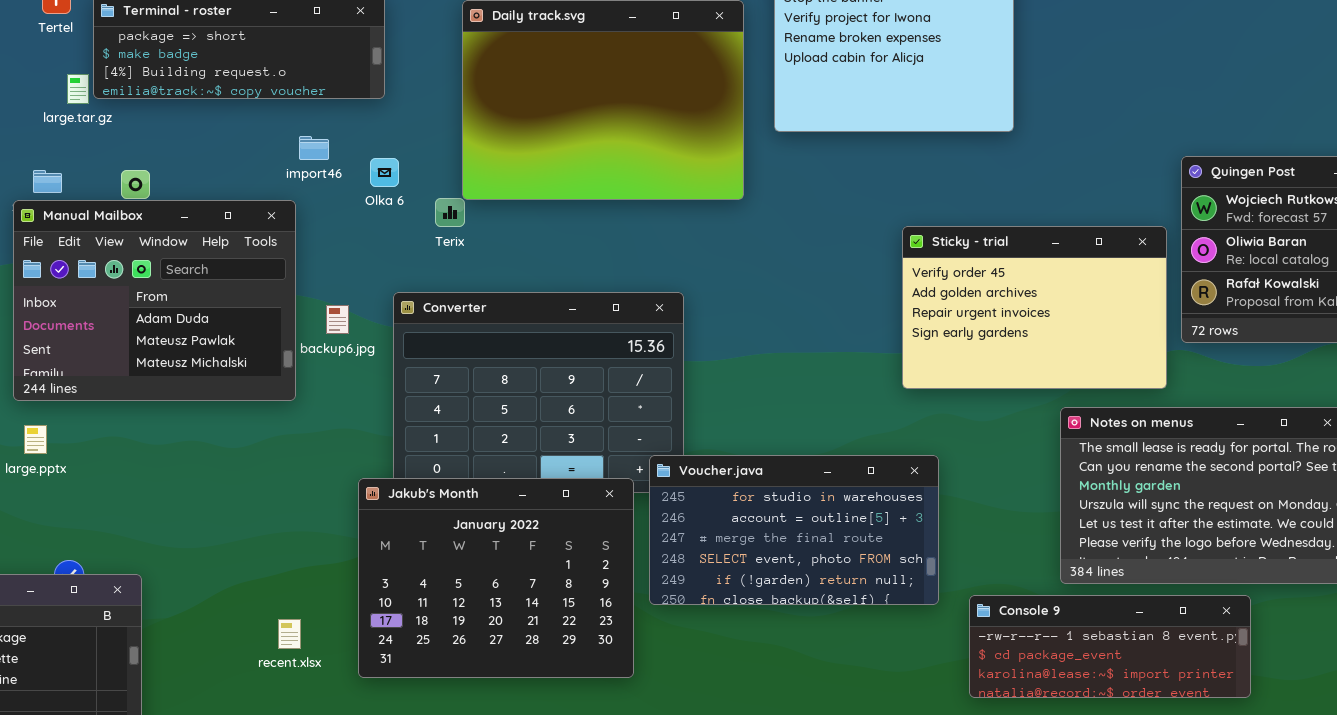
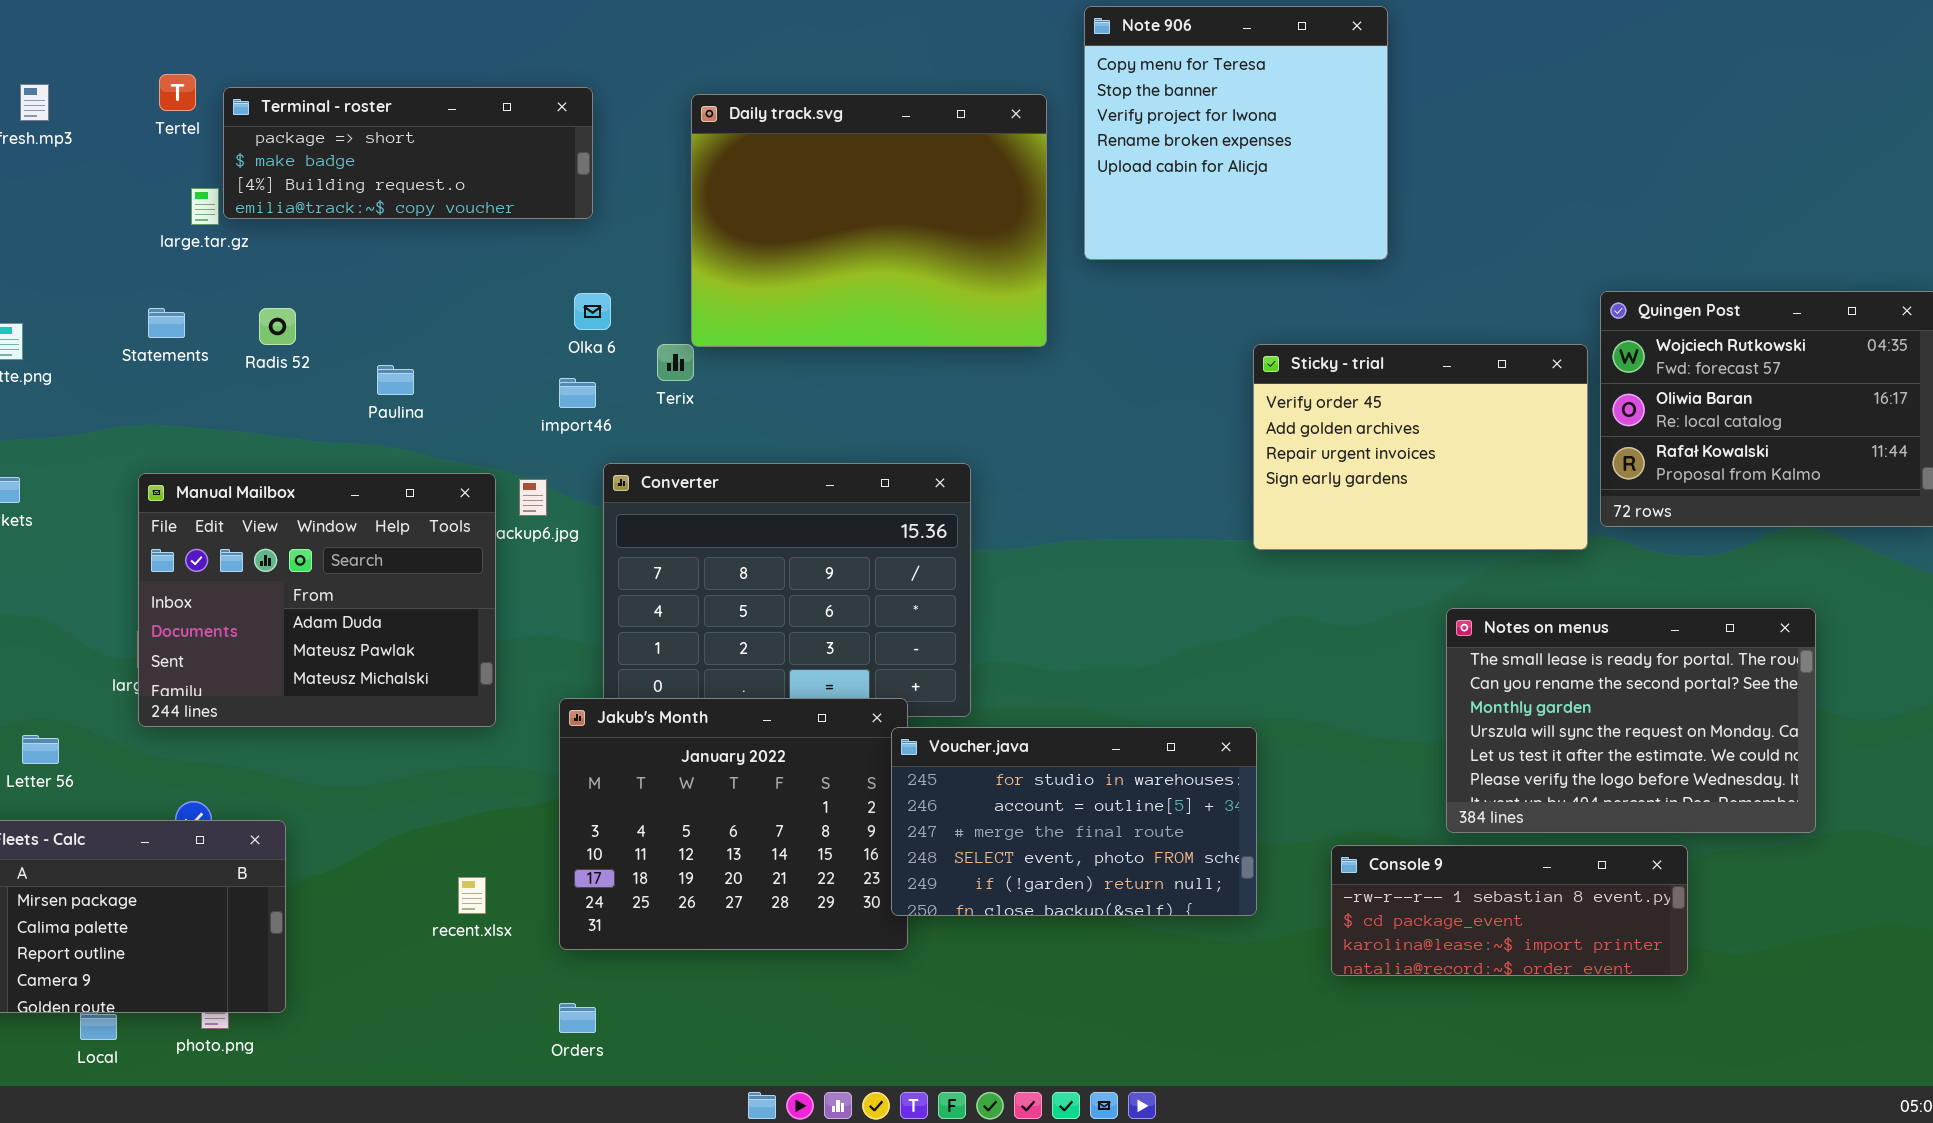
import46: [299,136,329,160] -> [559,378,596,408], moved
Manual Mailbox: [13,200,296,401] -> [138,473,496,727], moved
Sticky - trial: [902,226,1167,389] -> [1253,344,1588,550], moved
Voucher.java: [649,455,939,605] -> [891,727,1257,916], moved

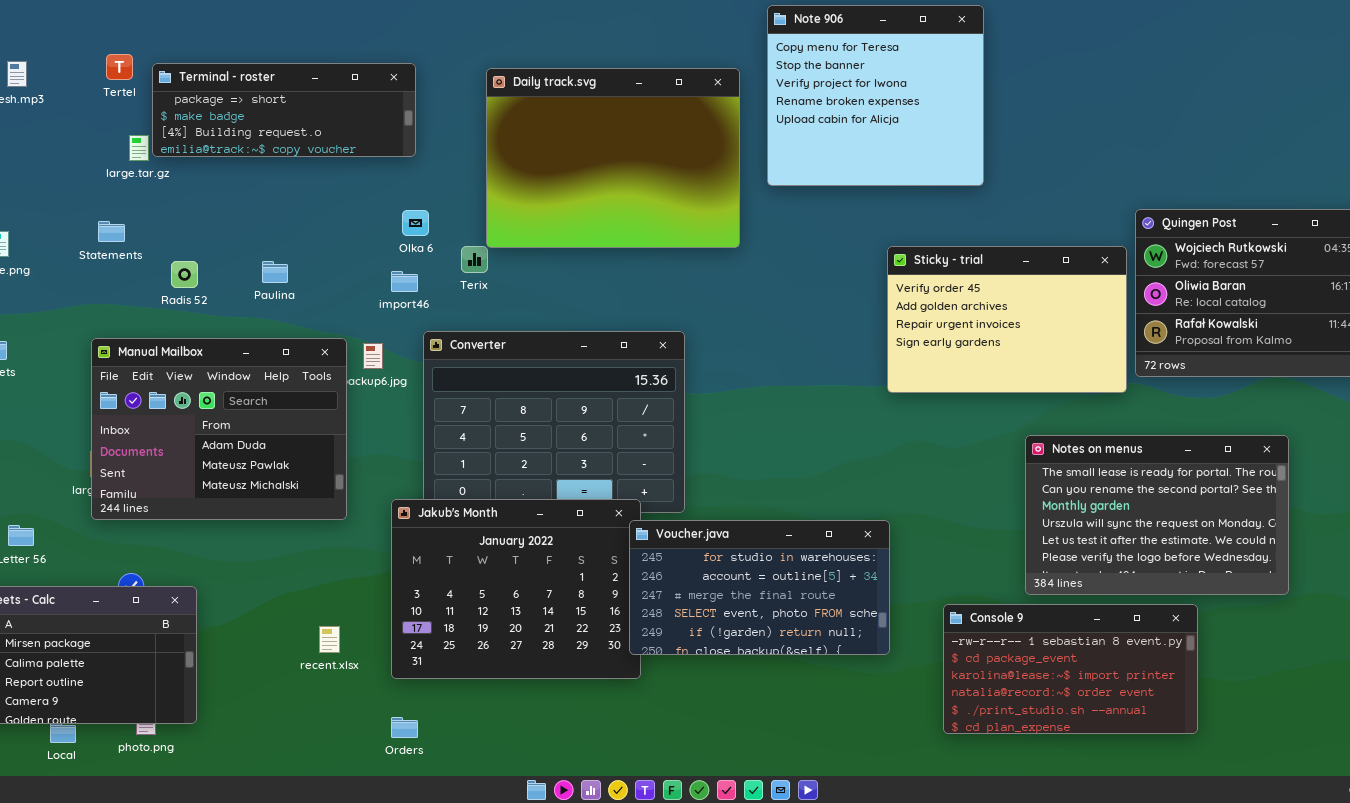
Radis 52: [259,308,296,345] -> [171,261,198,288], moved
Console 9: [1331,845,1688,976] -> [943,604,1198,734], resized

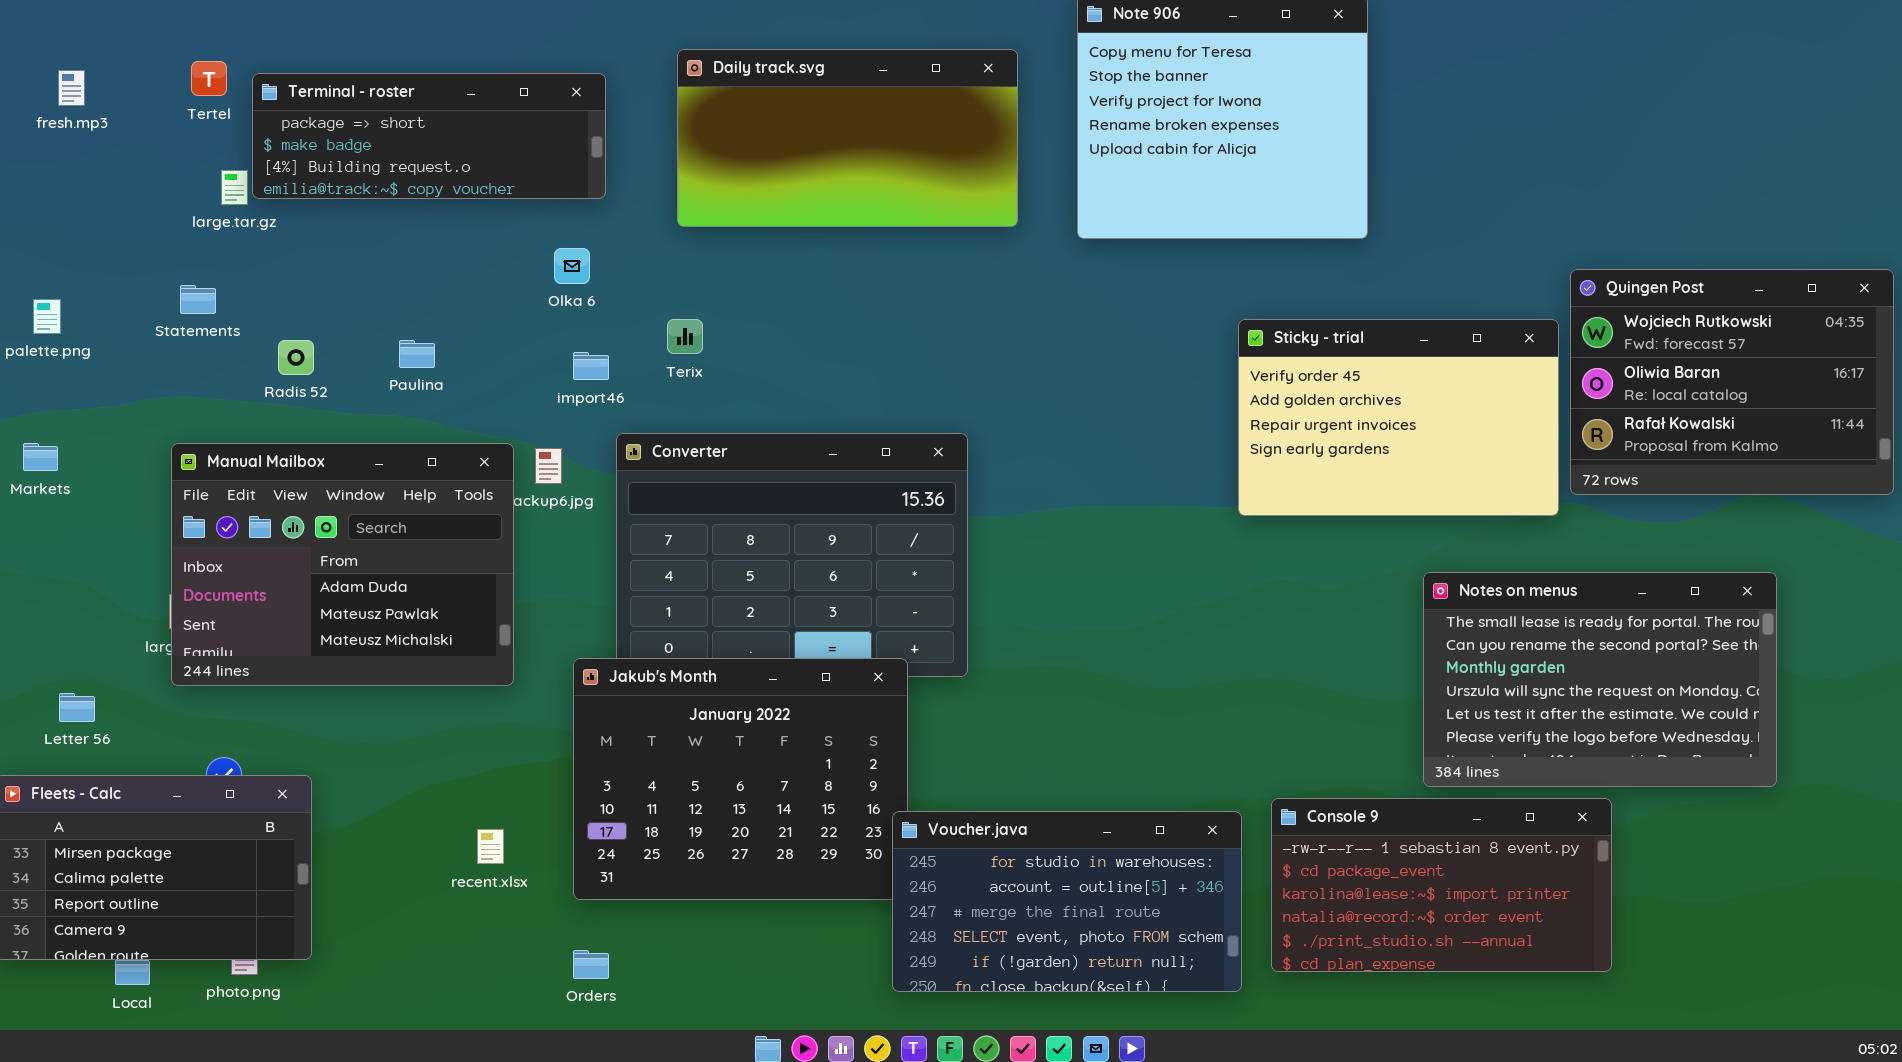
Daily track.svg: [486,68,740,248] -> [677,49,1018,227], moved, resized
Olka 6: [402,210,429,236] -> [554,248,590,284], moved
Voucher.java: [629,520,890,655] -> [892,811,1242,992], moved
Console 9: [943,604,1198,734] -> [1271,798,1612,972], moved

